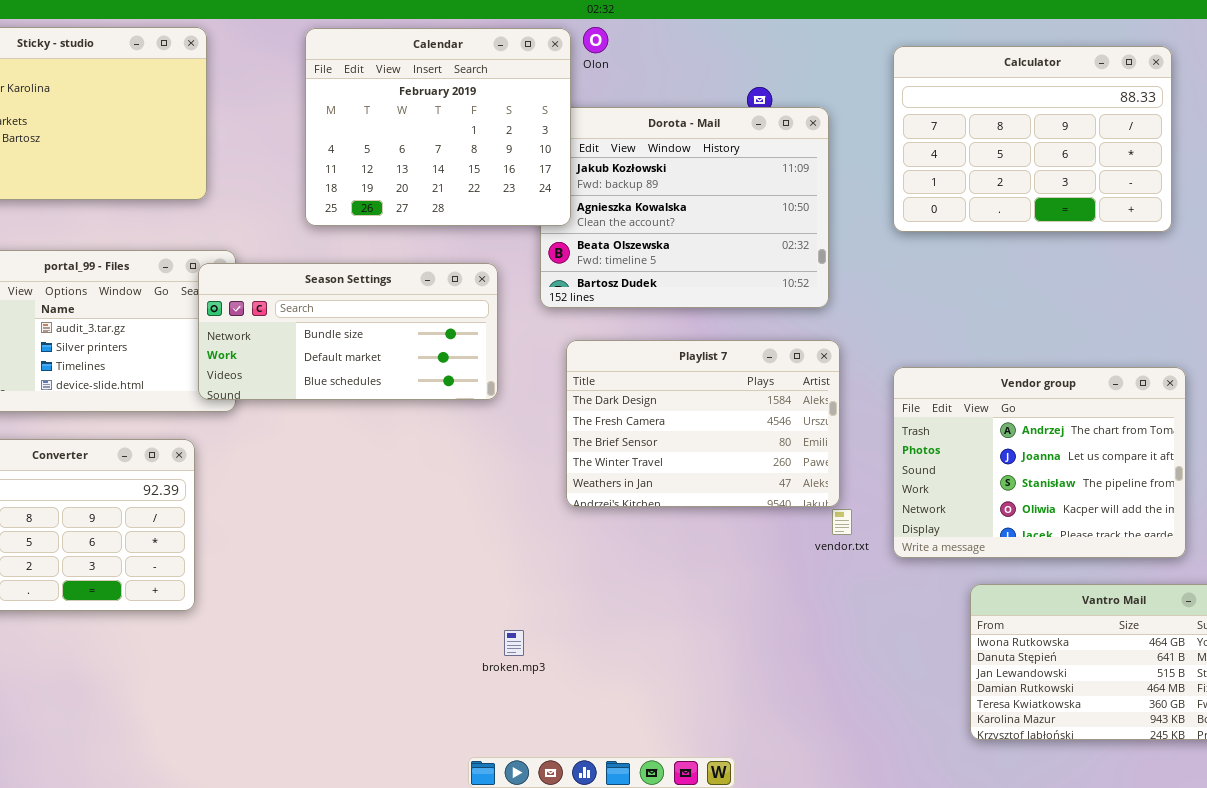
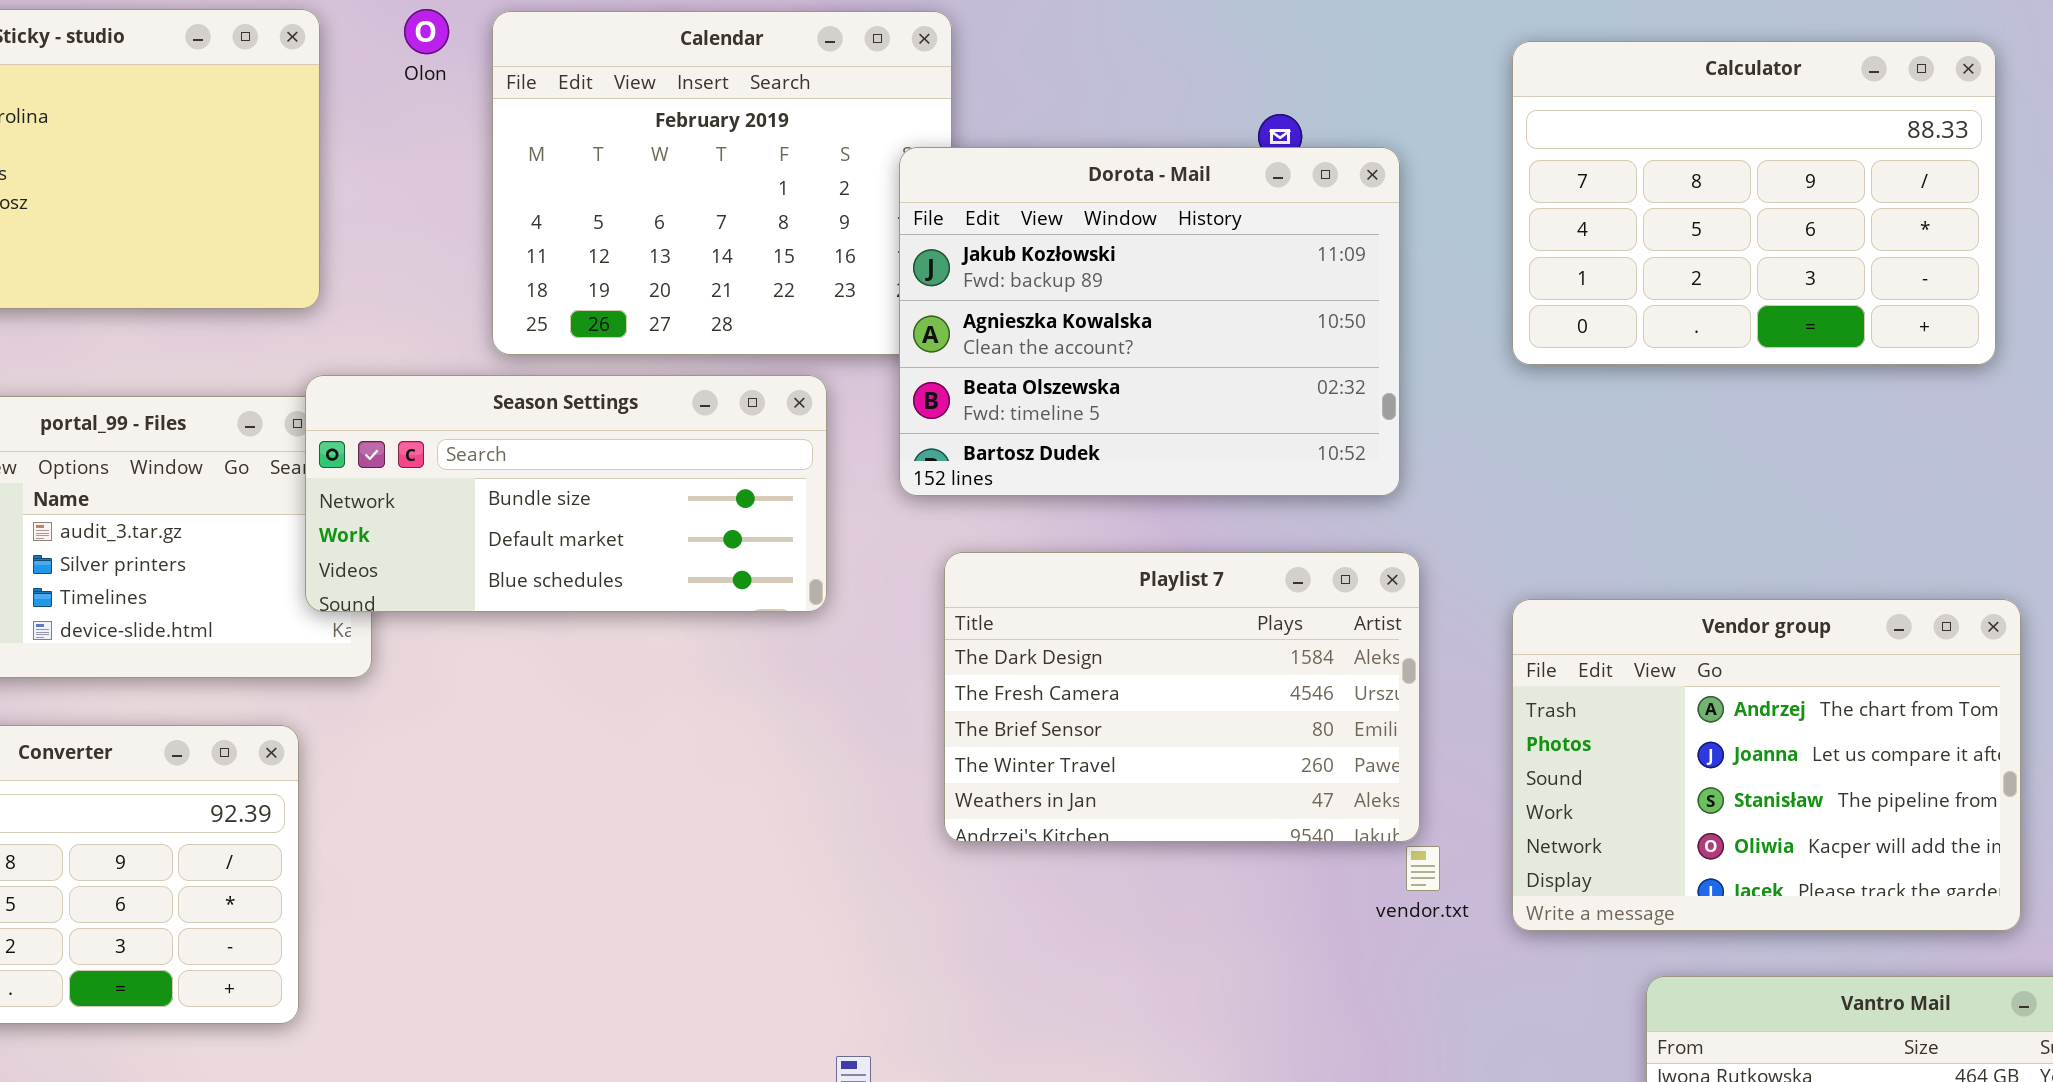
Olon: [583,27,608,53] -> [404,9,449,54], moved
Dorota - Mail: [540,107,829,308] -> [899,147,1400,496], raised
Season Settings: [198,263,498,400] -> [305,375,827,612], moved

